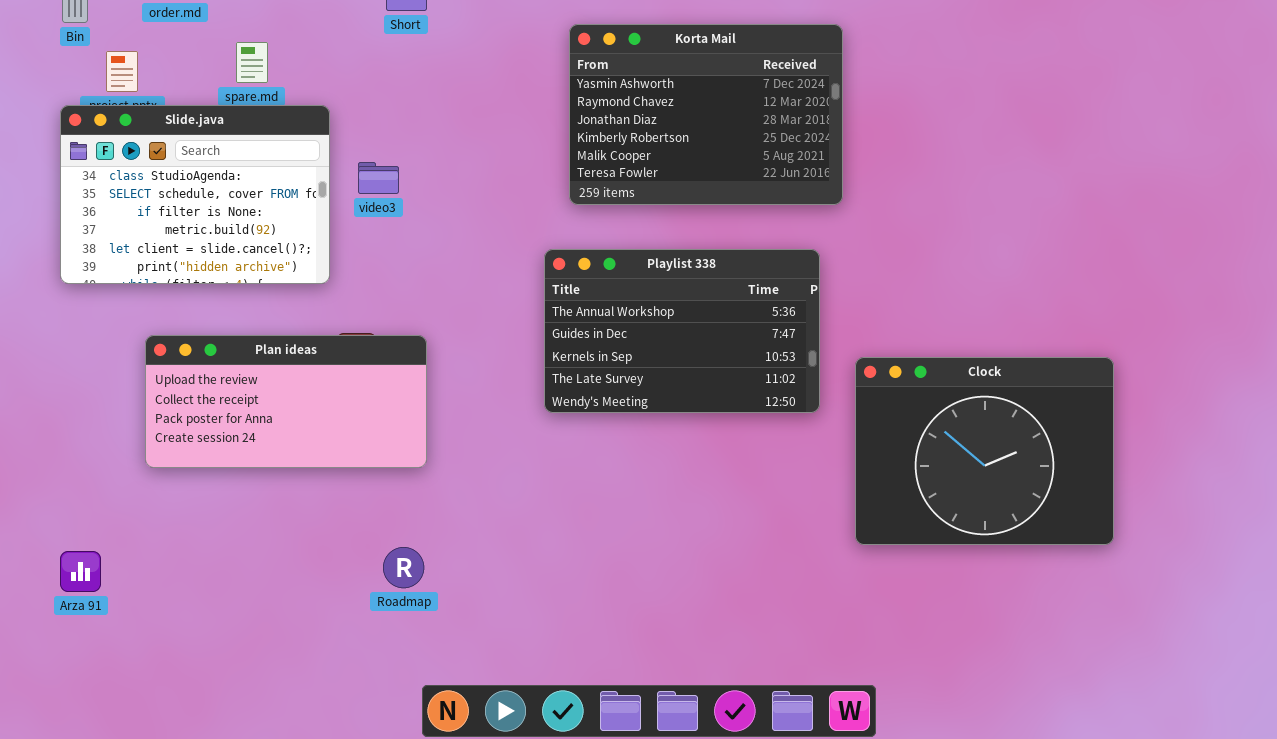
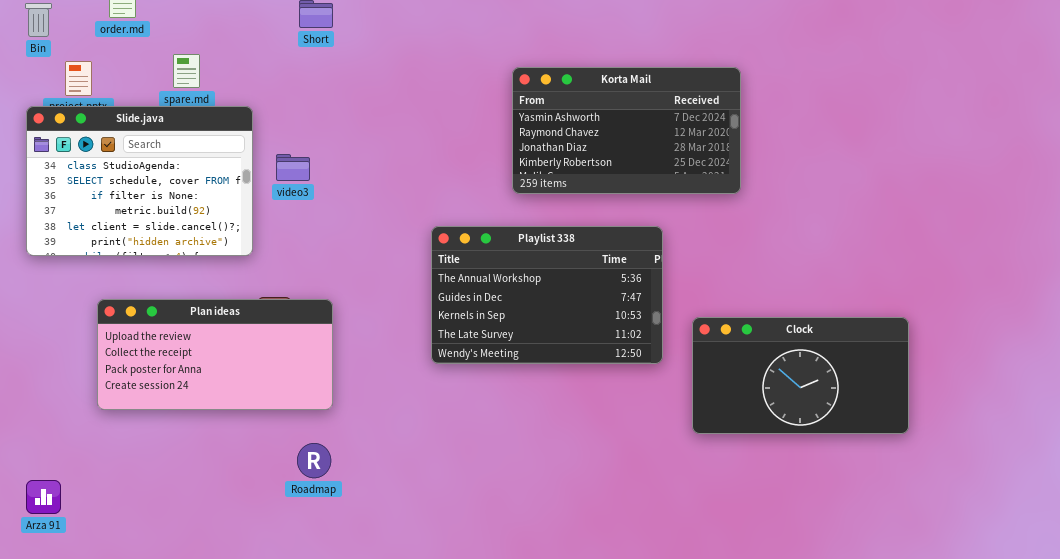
Korta Mail: [569,24,843,205] -> [512,67,741,194], moved, resized
Clock: [855,357,1114,545] -> [692,317,909,434], resized
Roadmap: [383,547,424,588] -> [297,443,331,478], moved

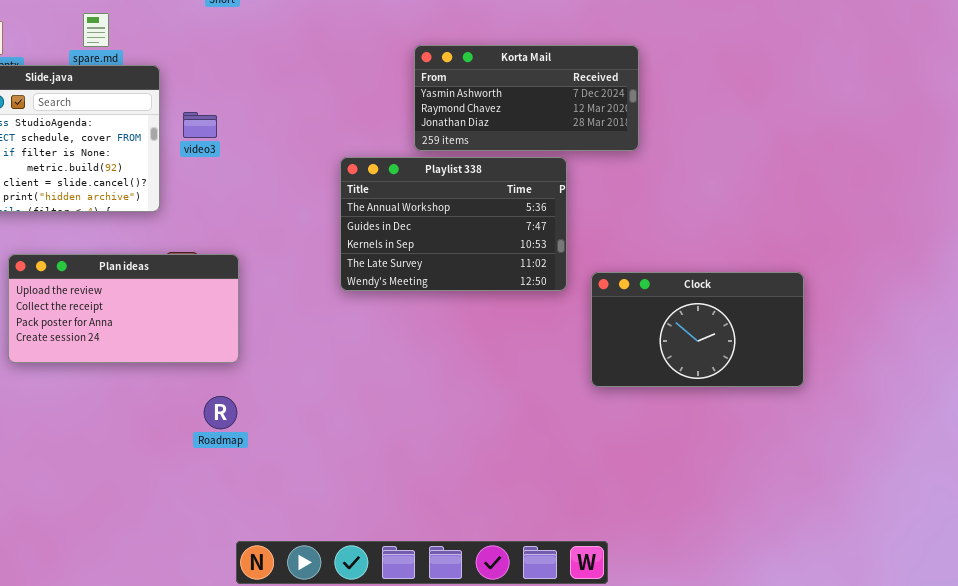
Korta Mail: [512,67,741,194] -> [414,45,639,151], resized
Playlist 338: [431,226,663,364] -> [340,157,567,291], moved

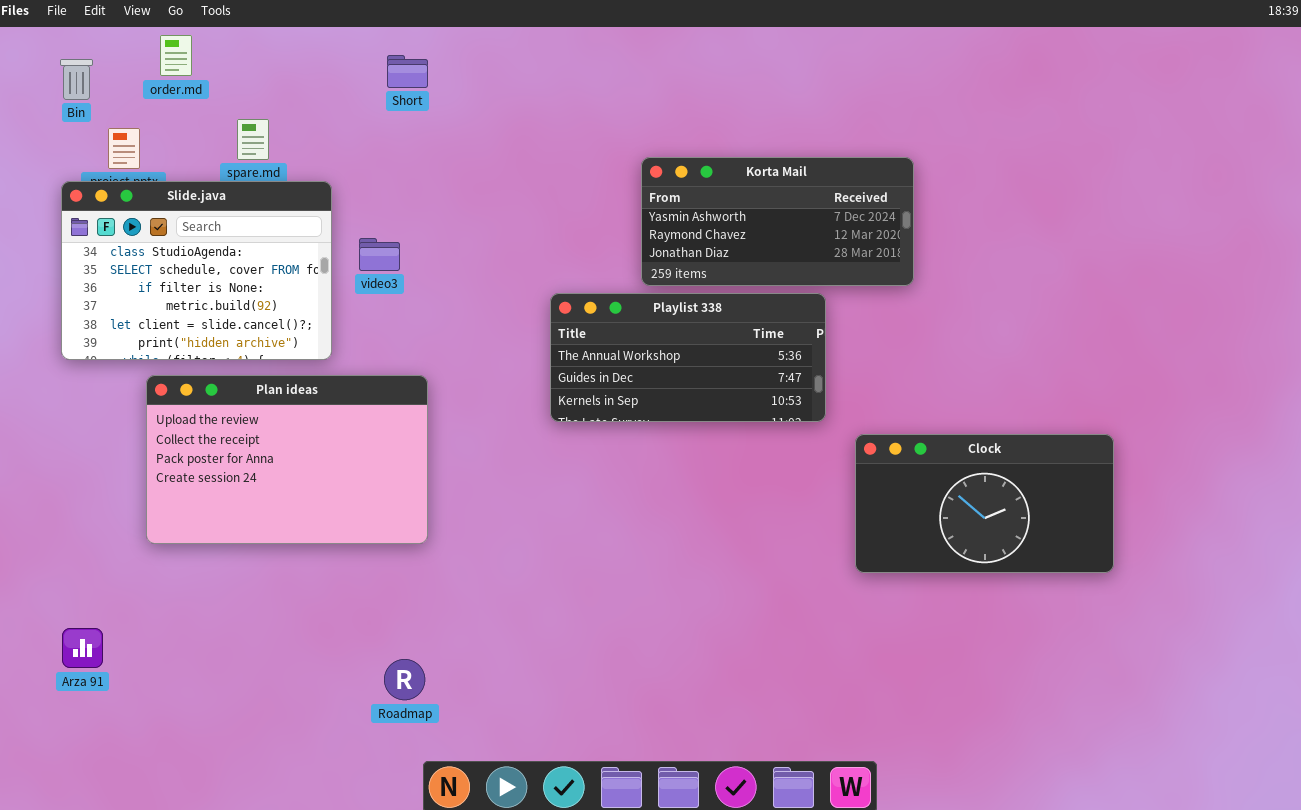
Playlist 338: [340,157,567,291] -> [550,293,826,422], resized
Plan ideas: [8,254,239,363] -> [146,375,428,544], resized
Roadmap: [204,396,237,429] -> [384,659,425,700], moved

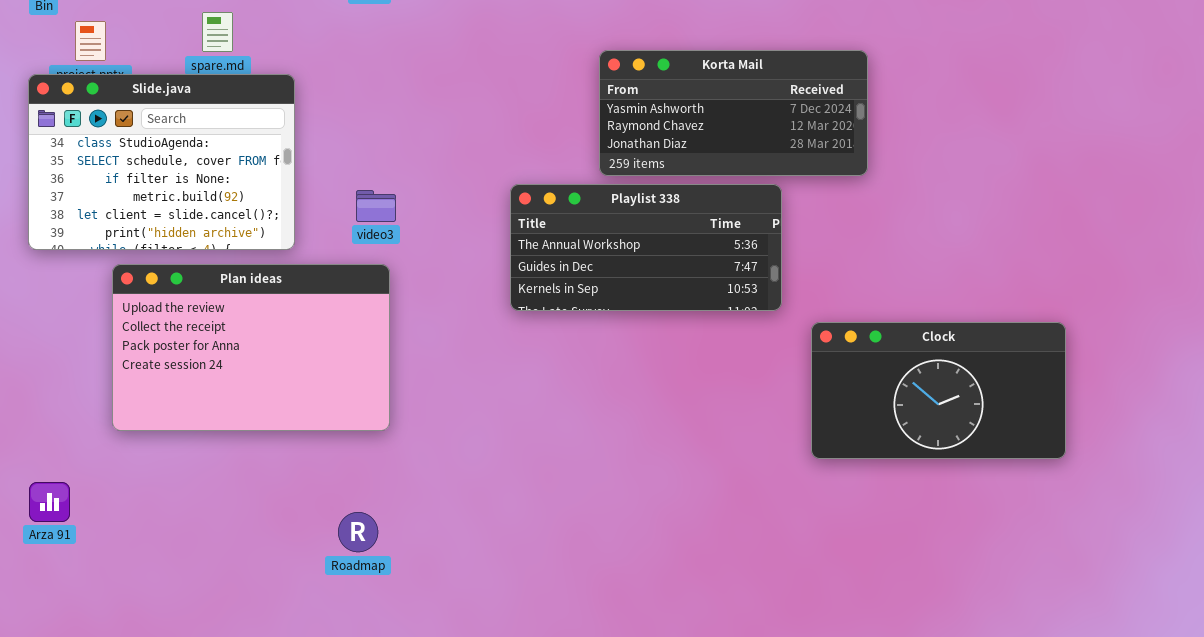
video3: [359,238,400,271] -> [356,190,396,222], moved
Arza 91: [62,628,103,668] -> [29,482,70,522], moved
Roadmap: [384,659,425,700] -> [338,512,378,552], moved

